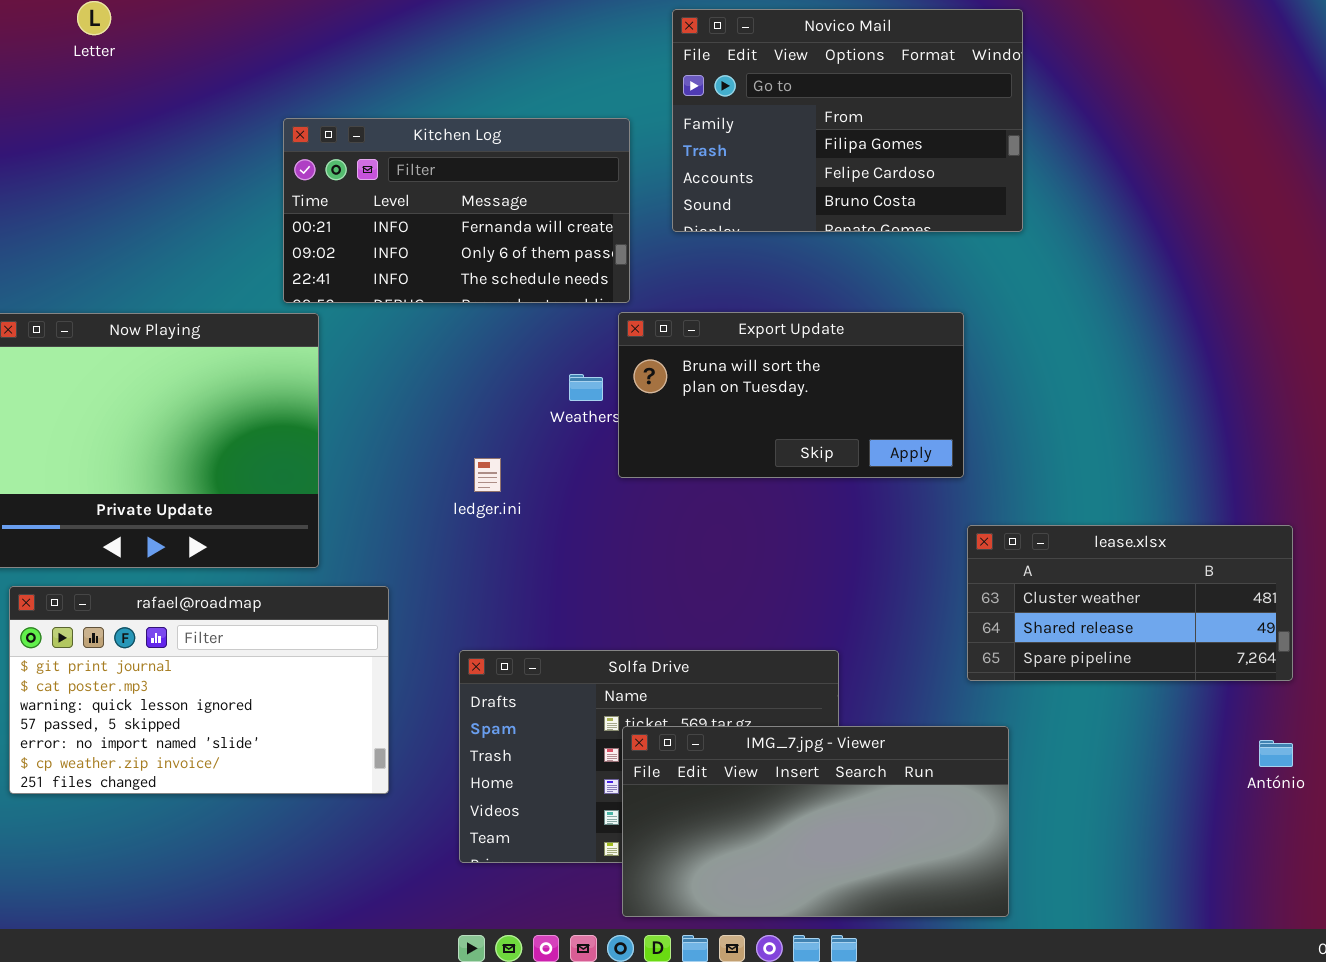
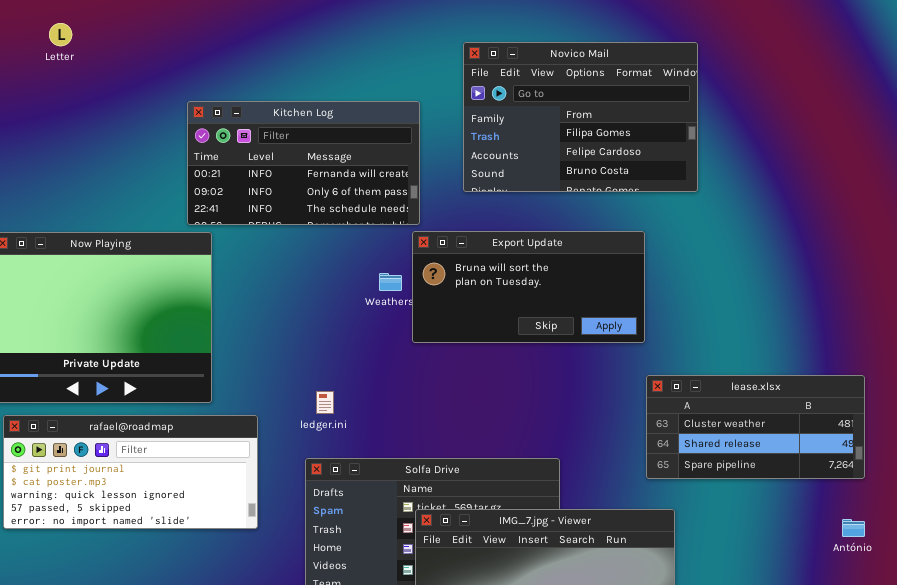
Novico Mail: [672,9,1023,232] -> [463,42,698,192], moved
ledger.ini: [474,458,501,492] -> [316,391,334,414], moved
rafael@roadmap: [9,586,389,794] -> [3,415,258,529], resized

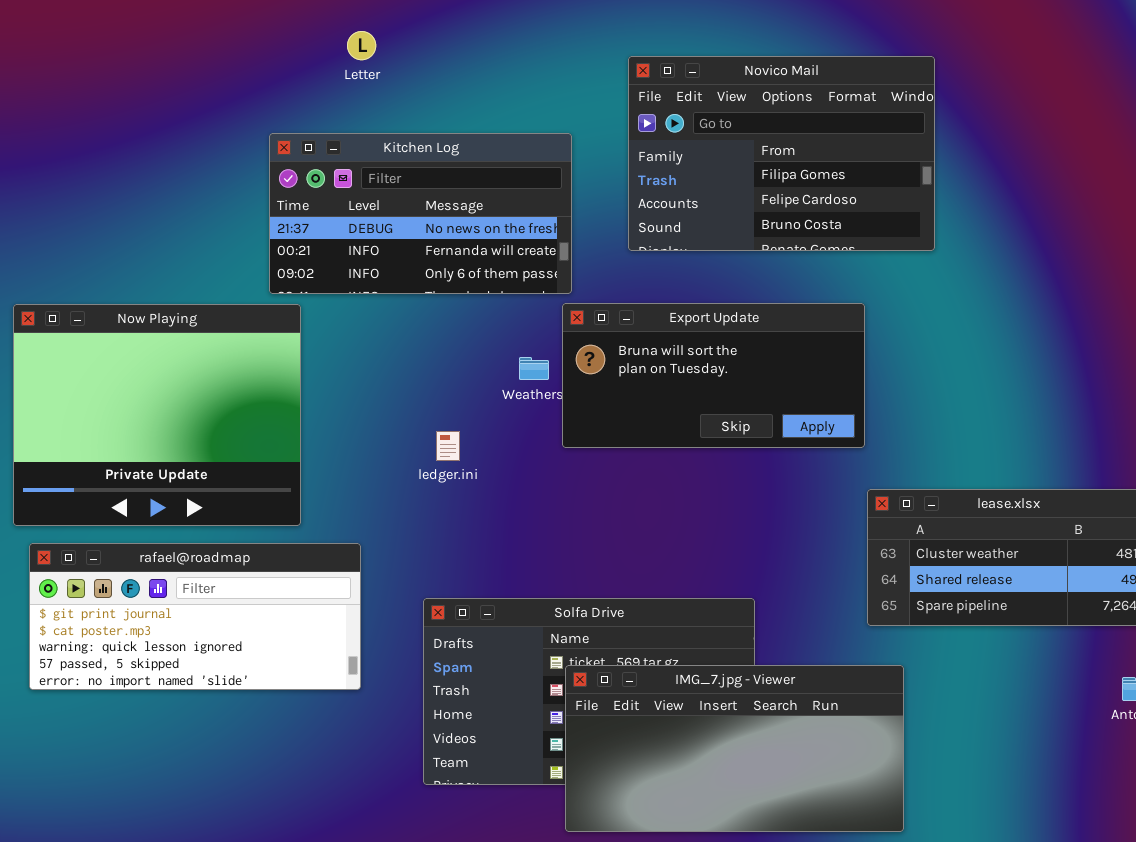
Letter: [49,23,72,46] -> [347,31,376,60], moved
Kitchen Log: [187,101,420,225] -> [269,133,572,294], scrolled up 1 row
ledger.ini: [316,391,334,414] -> [436,431,460,461], moved

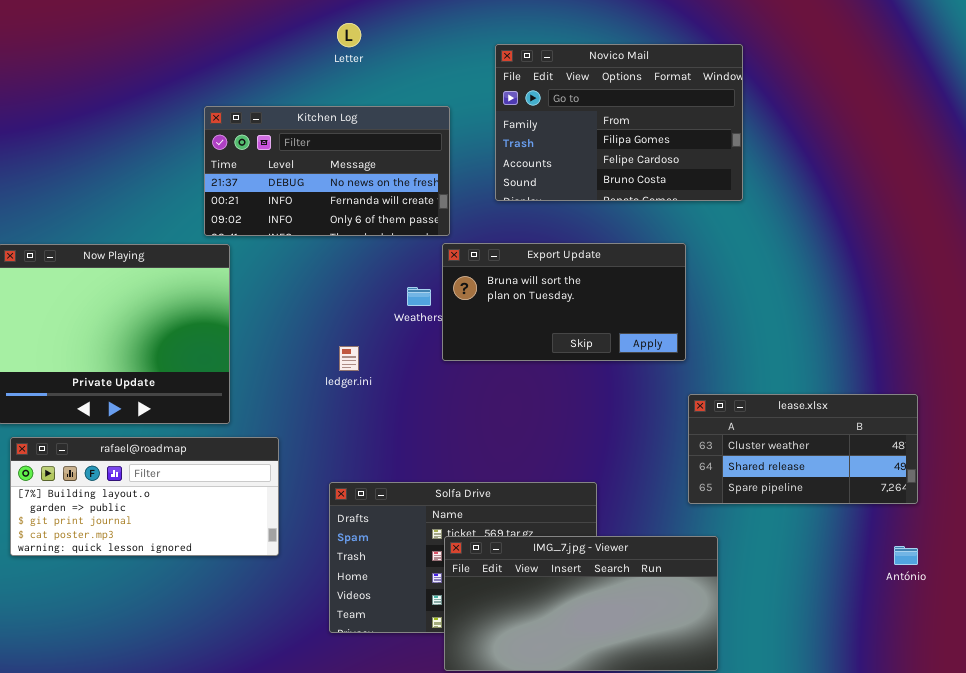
Letter: [347,31,376,60] -> [337,23,361,47], moved
rafael@roadmap: [29,543,361,690] -> [10,437,279,556], scrolled up 2 rows

